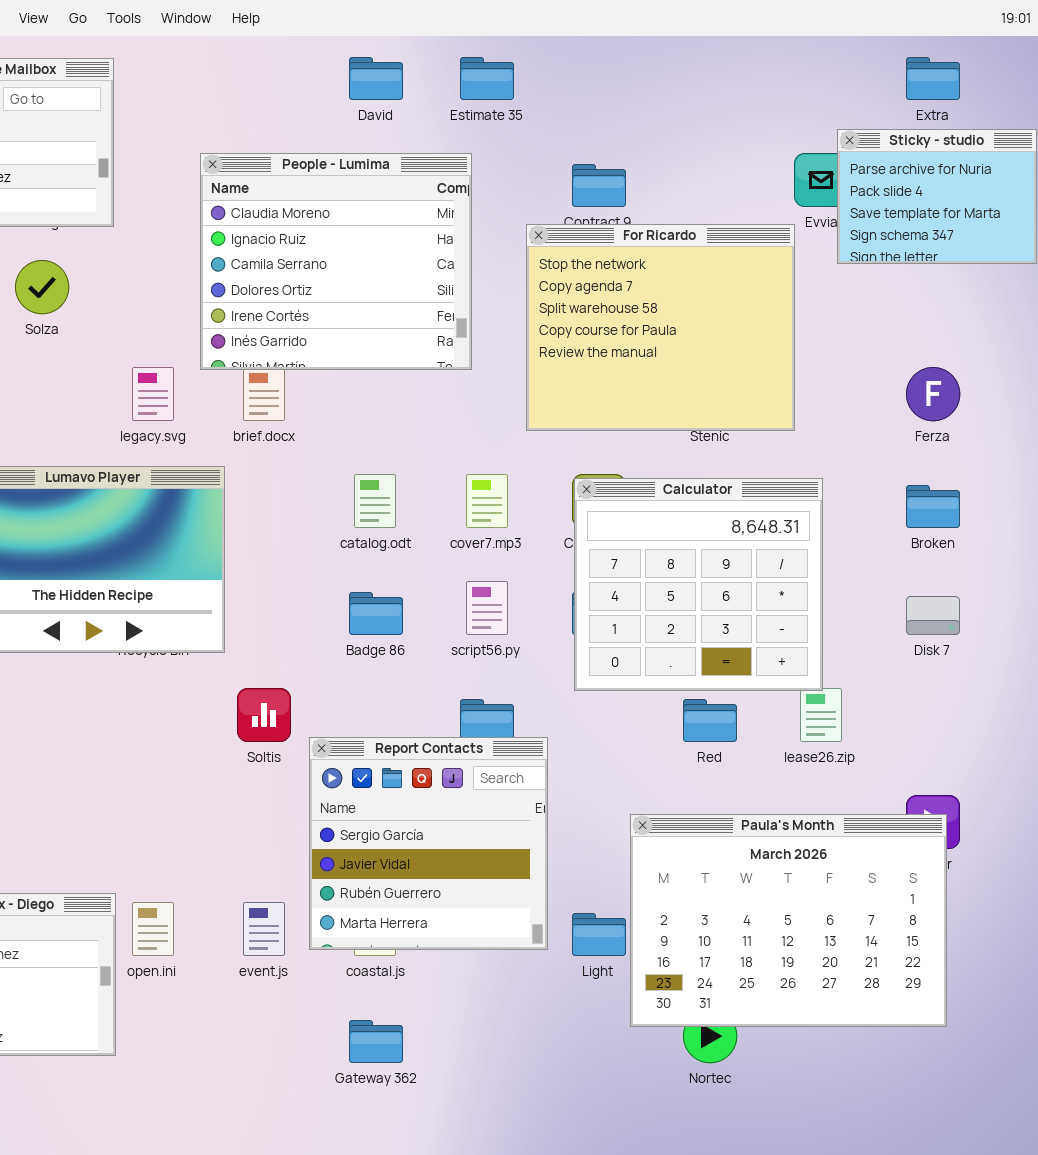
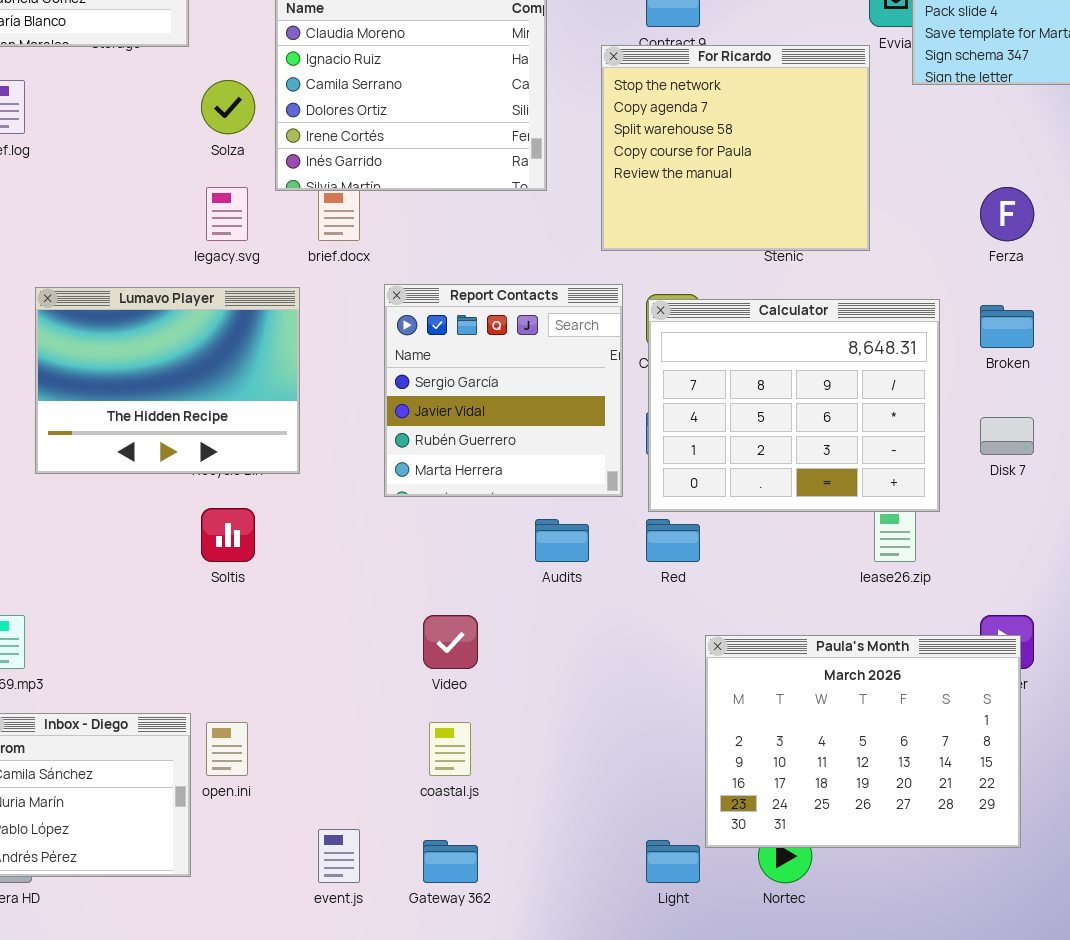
Solza: [15,260,69,314] -> [201,80,255,134], moved
Calculator: [574,478,823,691] -> [648,299,940,512], resized
Soltis: [237,688,291,742] -> [201,508,255,562], moved
Red: [683,699,737,742] -> [646,519,700,562], moved
Report Contacts: [309,737,548,950] -> [384,284,623,497], moved
event.js: [243,902,285,956] -> [318,829,360,883], moved
Light: [572,913,626,956] -> [646,840,700,883], moved

